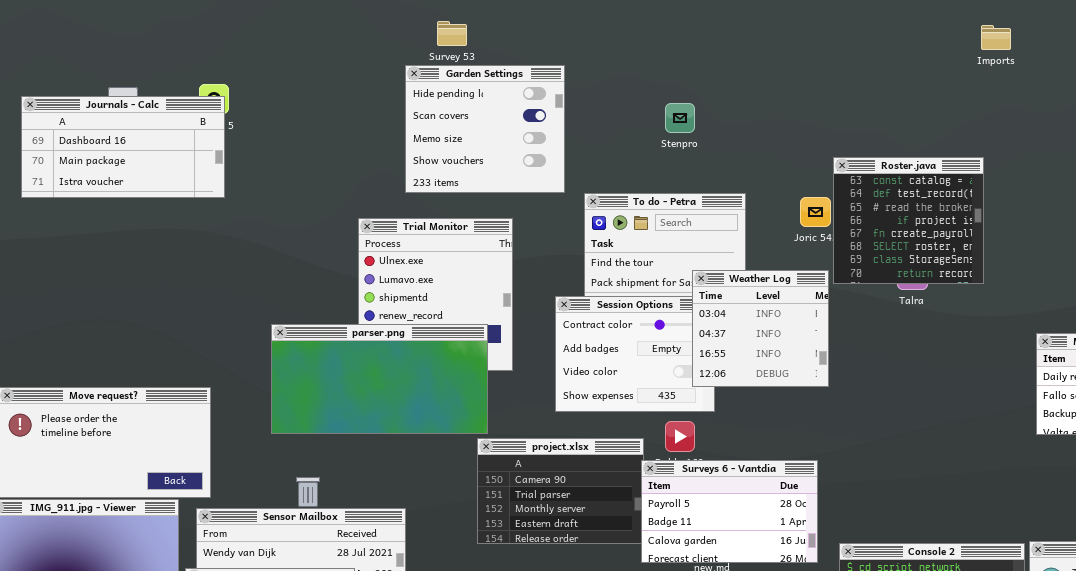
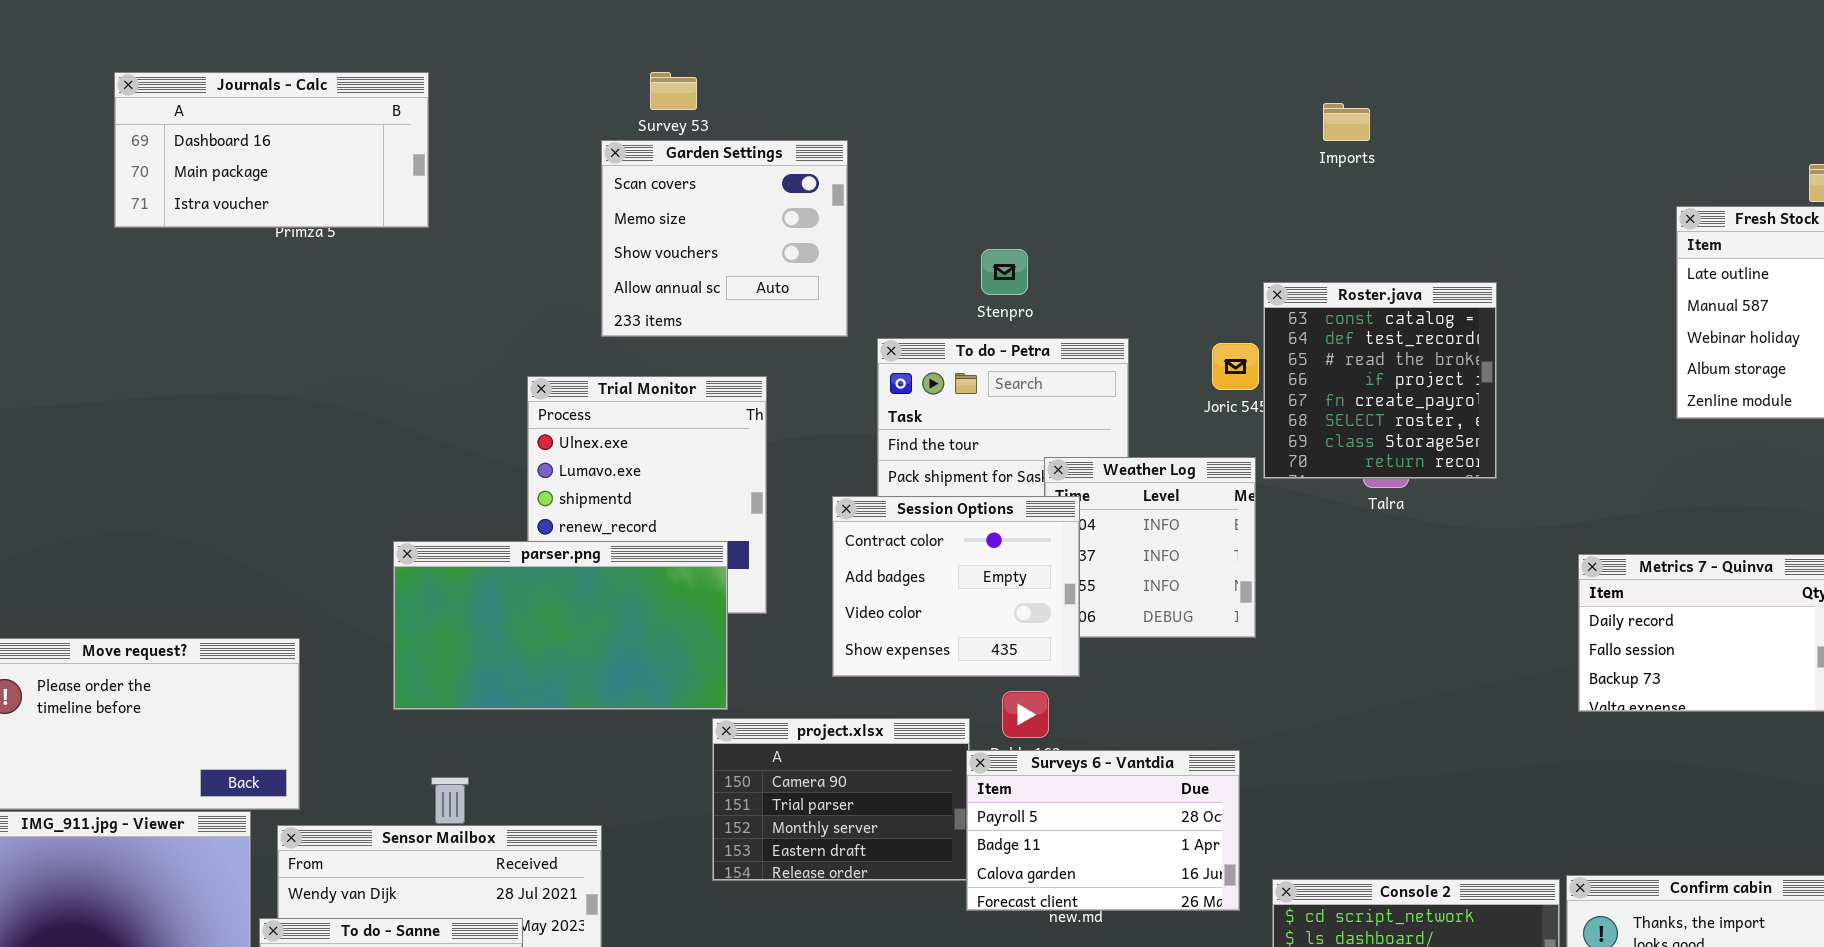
Imports: [981,25,1011,50] -> [1323,103,1370,141], moved
Garden Settings: [405,65,565,193] -> [601,140,848,337], scrolled down 1 row
Journals - Calc: [21,96,225,198] -> [114,72,429,228], moved
Stenpro: [665,103,695,133] -> [981,249,1028,295], moved
Session Options: [555,296,715,412] -> [832,496,1080,677], raised

